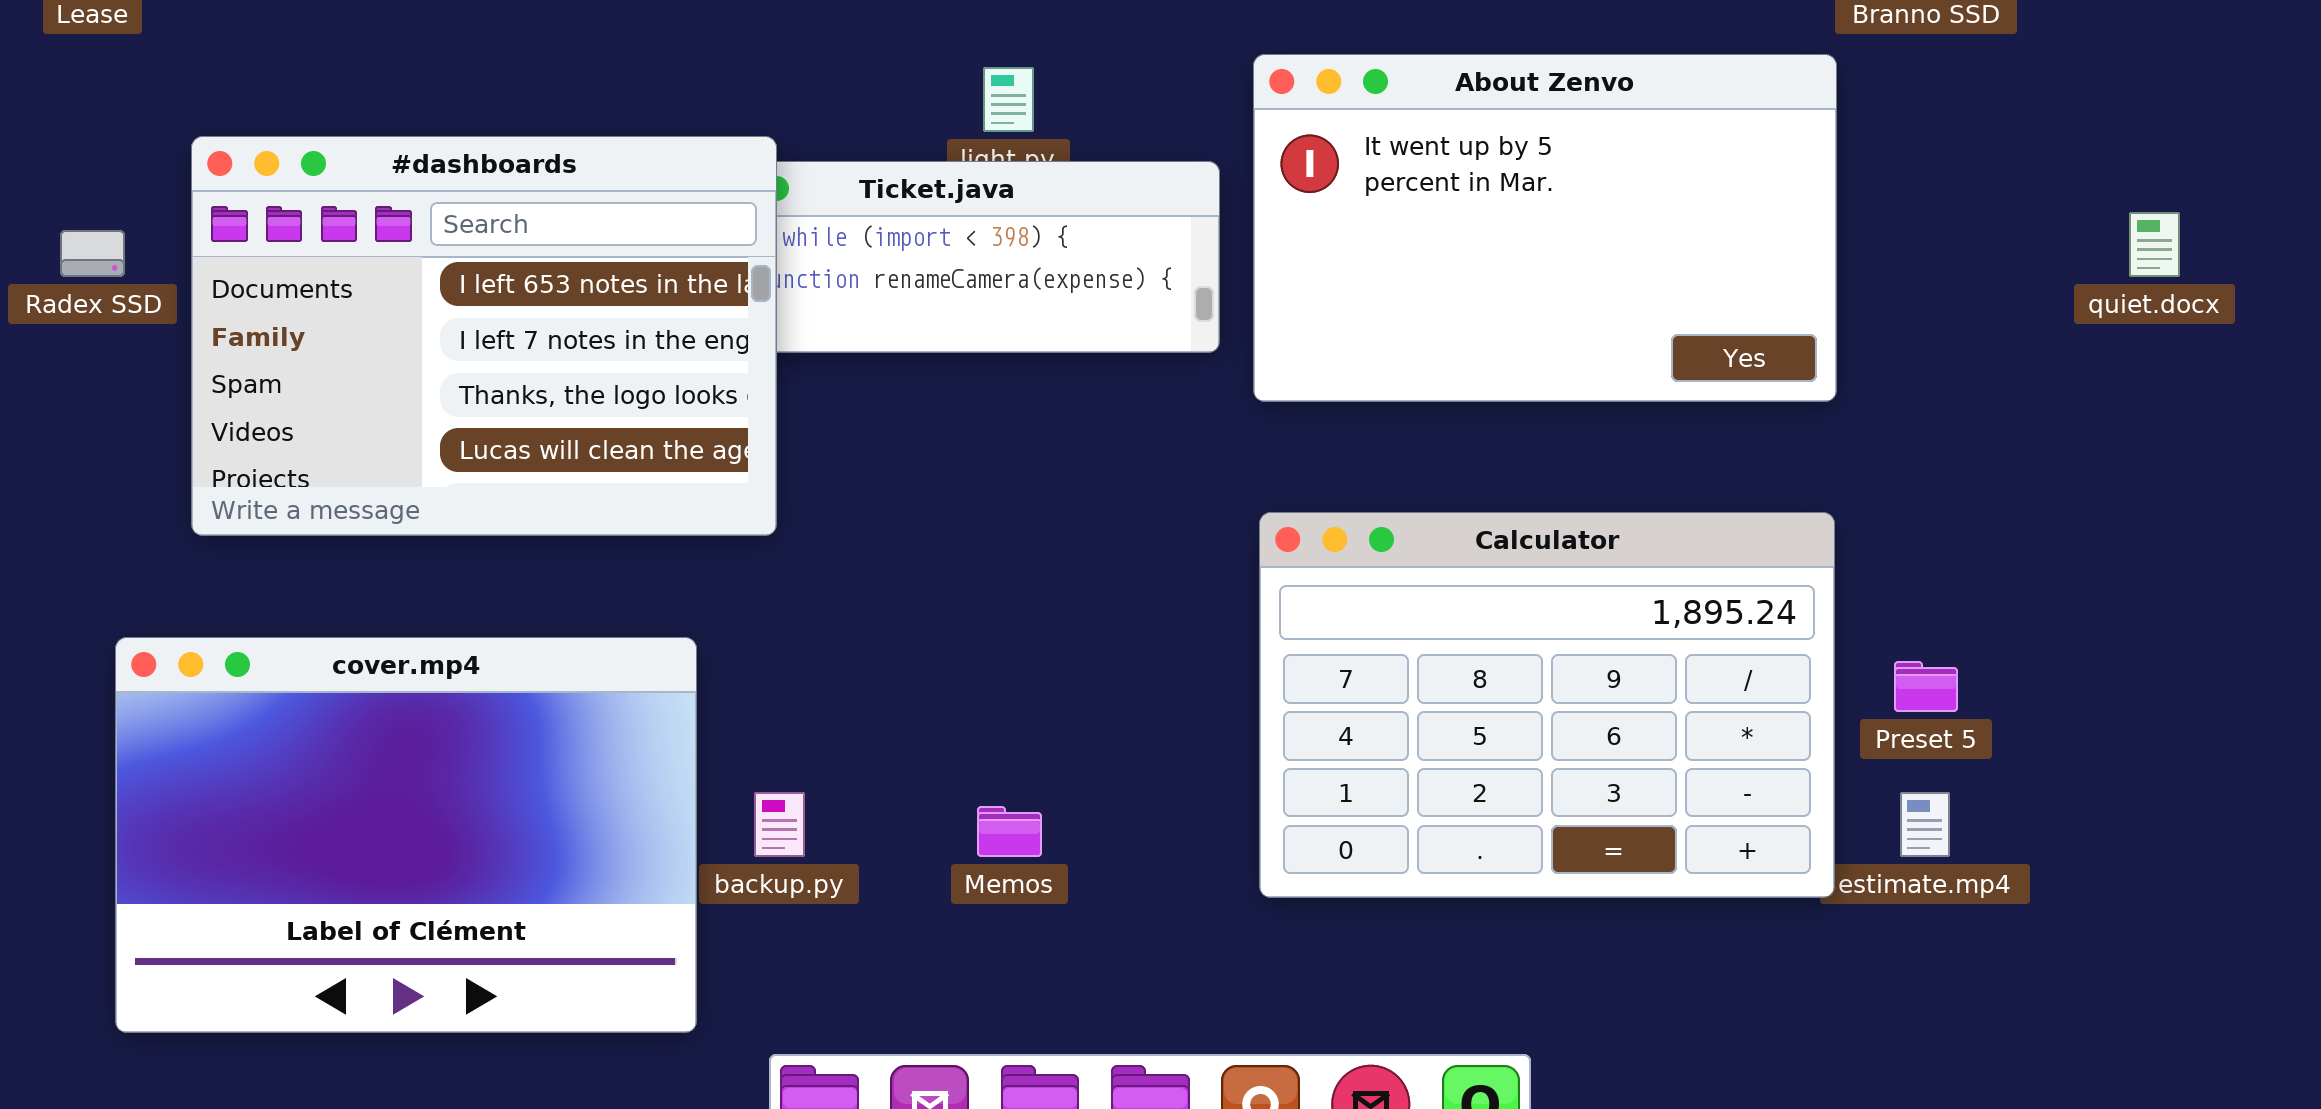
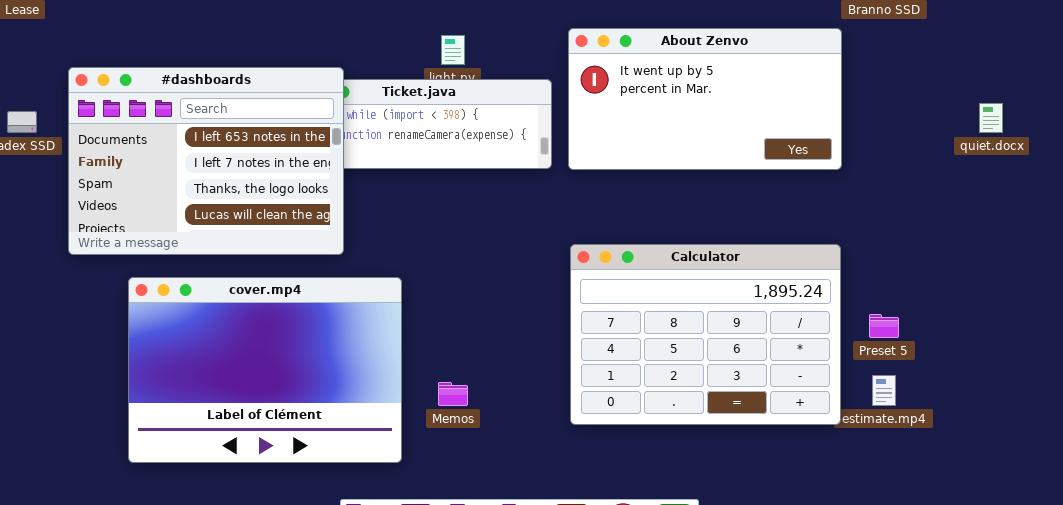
About Zenvo: [1253,54,1837,402] -> [568,28,842,170], resized
cover.mp4: [115,637,697,1033] -> [128,277,402,463], moved

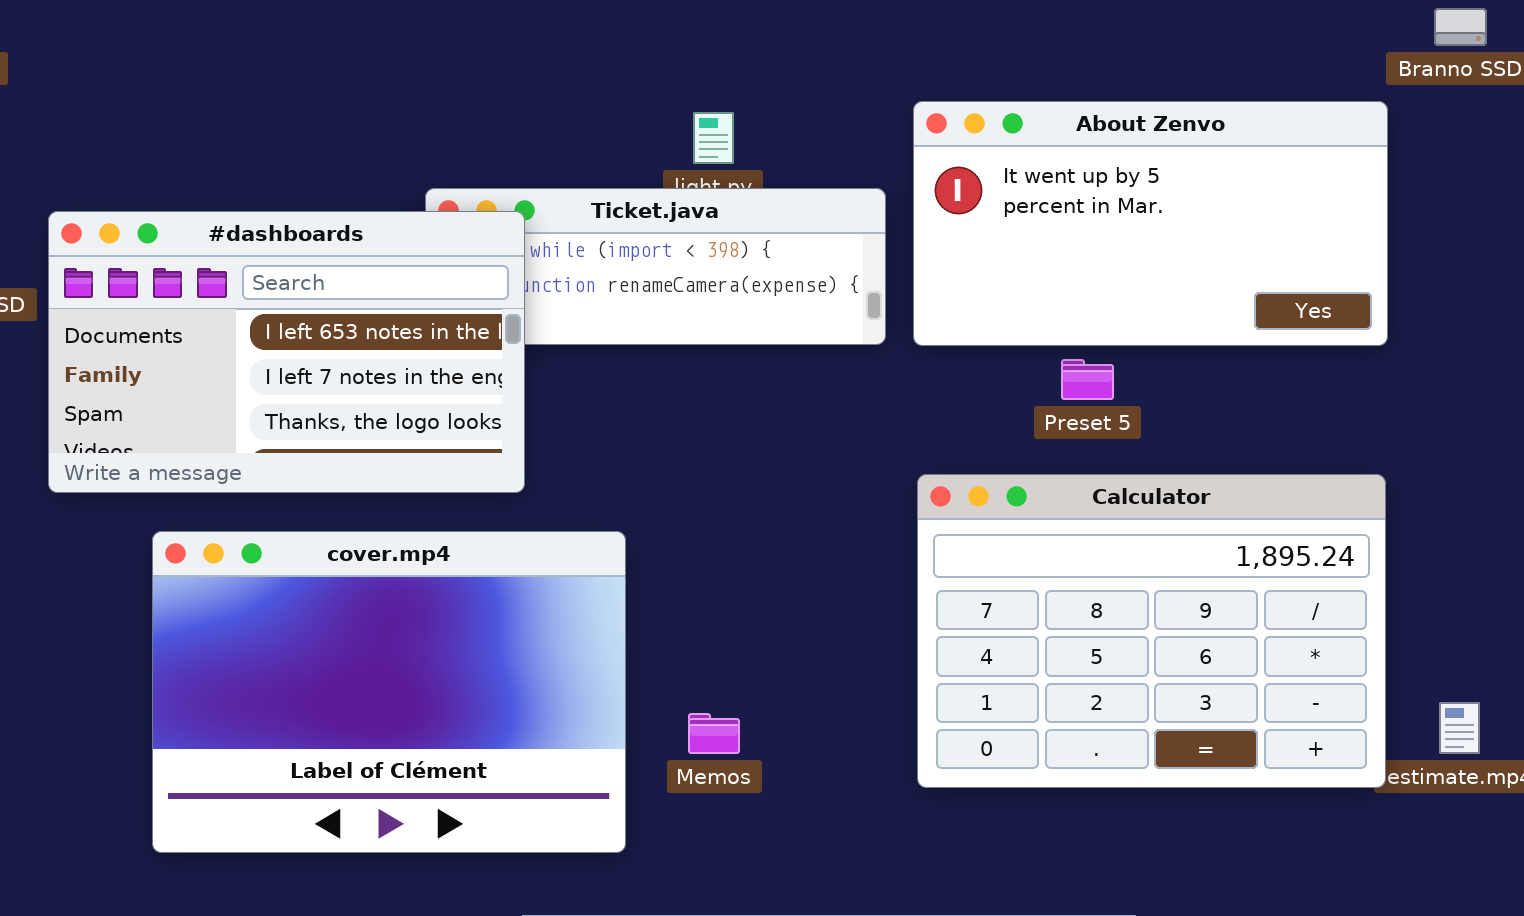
#dashboards: [68,67,344,255] -> [48,211,525,493], resized
Preset 5: [869,314,899,338] -> [1061,359,1114,400], moved

